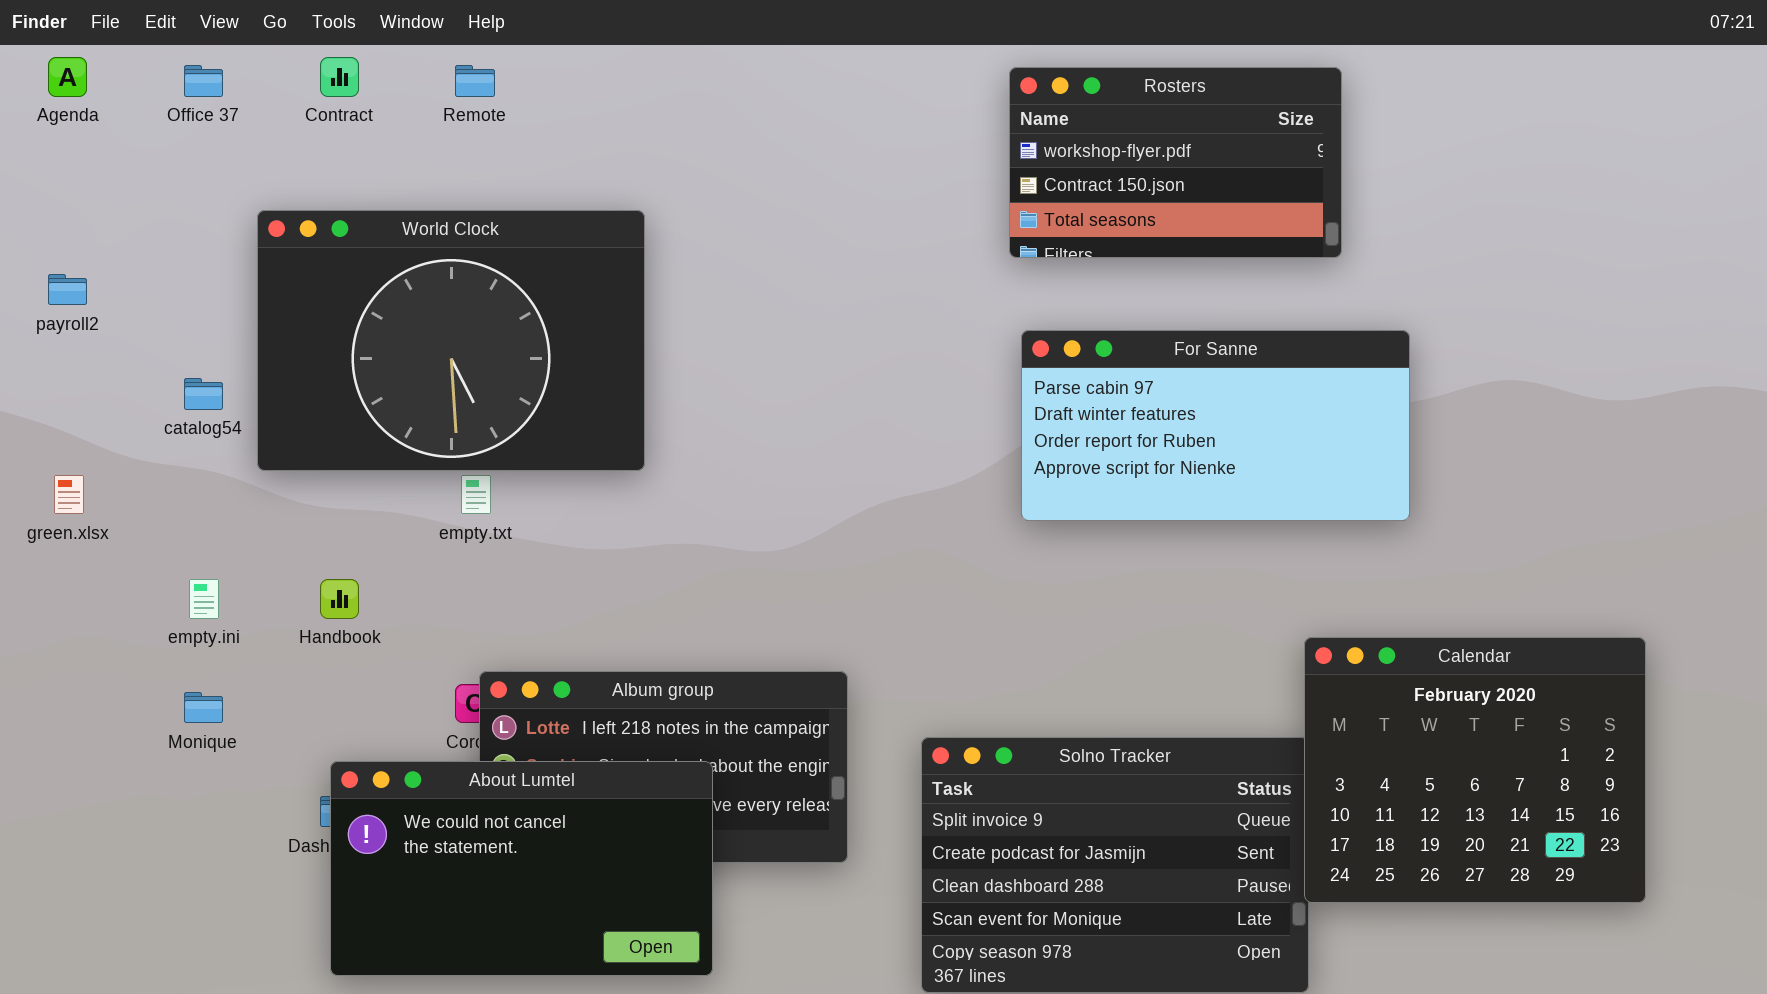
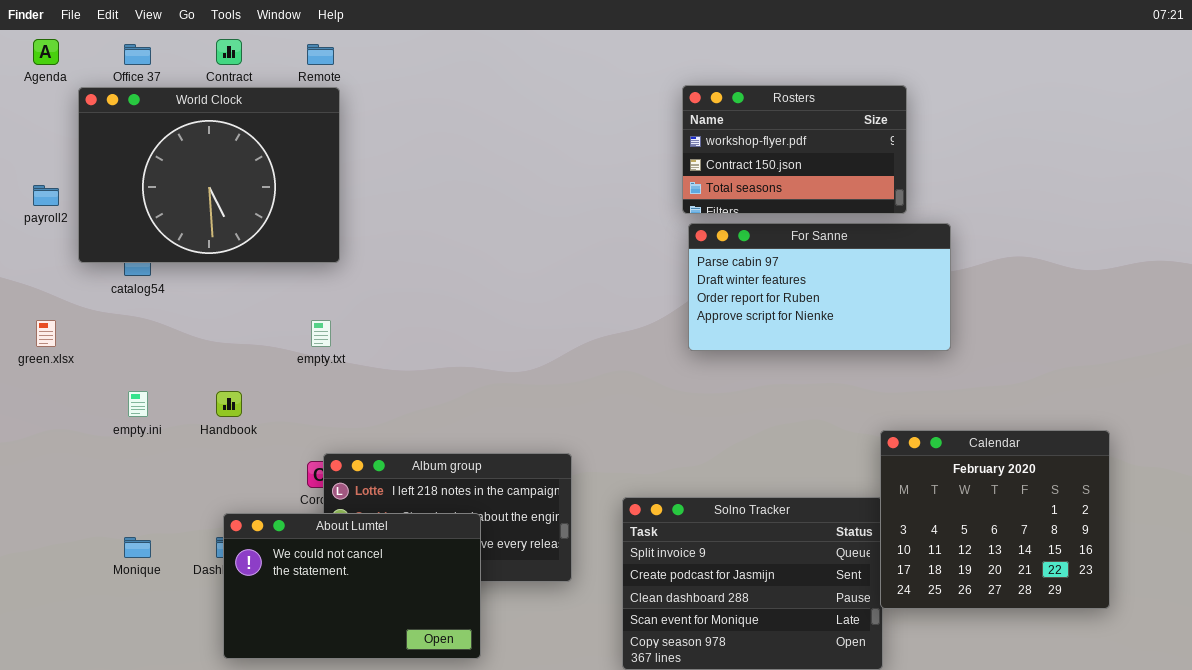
Rosters: [1009,67,1342,258] -> [682,85,907,214], moved
World Clock: [257,210,645,471] -> [78,87,340,263], moved
Monique: [184,692,223,723] -> [124,537,151,558], moved

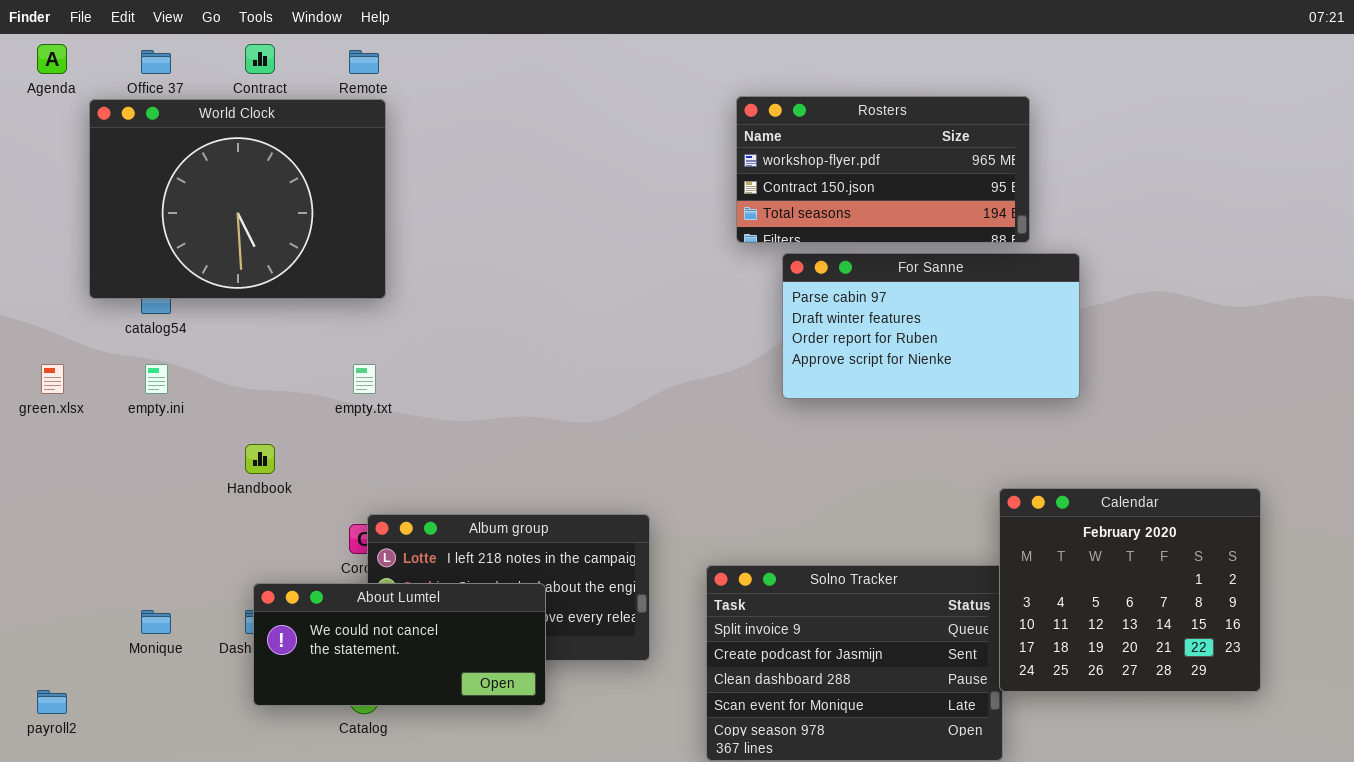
Rosters: [682,85,907,214] -> [736,96,1030,243], resized
payroll2: [33,185,59,206] -> [37,690,67,714], moved
empty.ini: [128,391,148,417] -> [145,364,168,394], moved
About Lumtel: [223,513,481,659] -> [253,583,546,706], resized

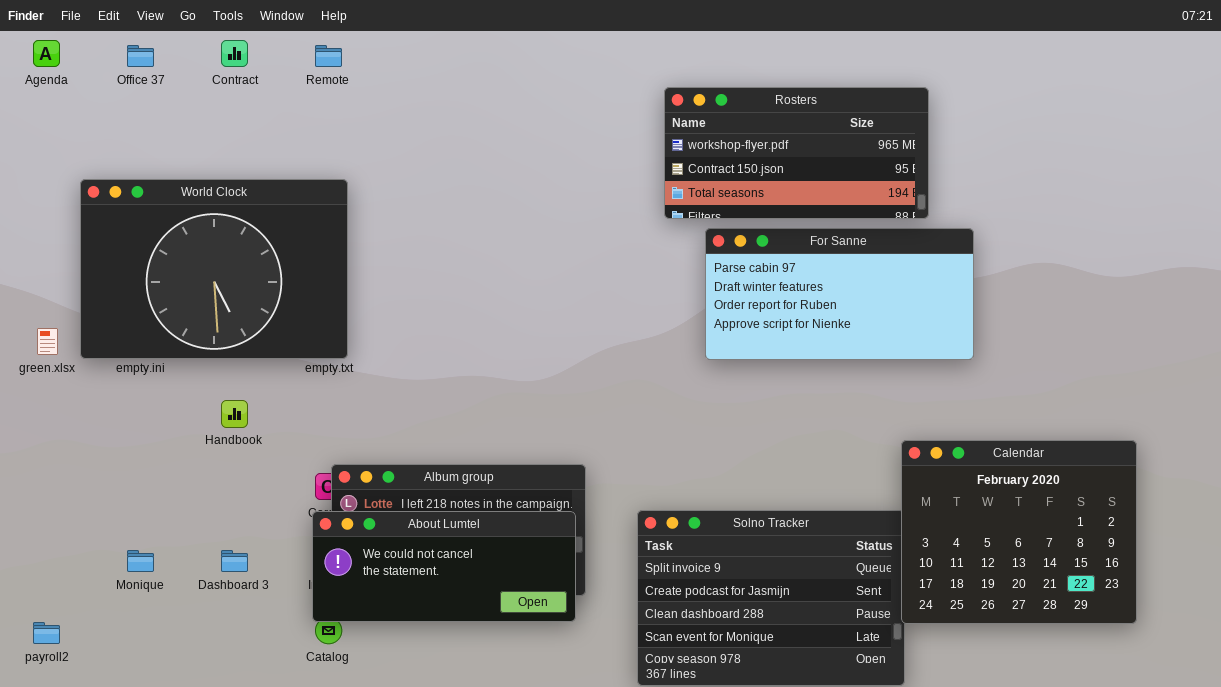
World Clock: [89,99,386,299] -> [80,179,348,359], moved
About Lumtel: [253,583,546,706] -> [312,511,576,622], moved

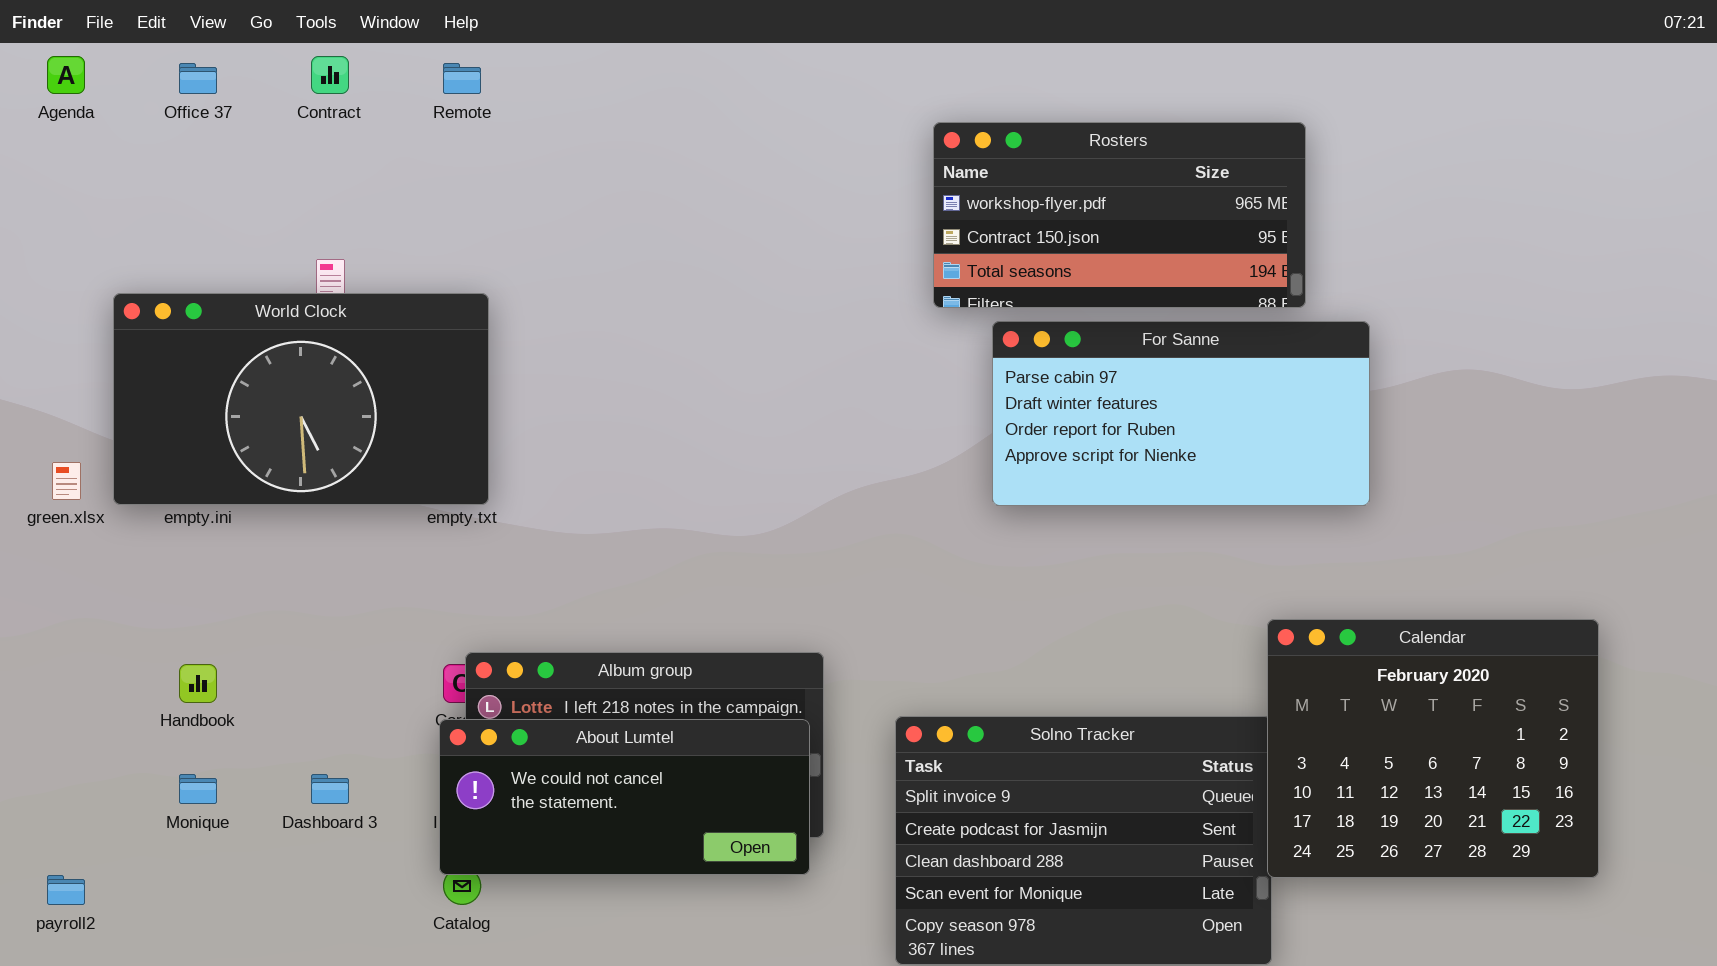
World Clock: [80,179,348,359] -> [113,293,489,505], resized
Handbook: [221,400,248,428] -> [179,664,217,703], moved

